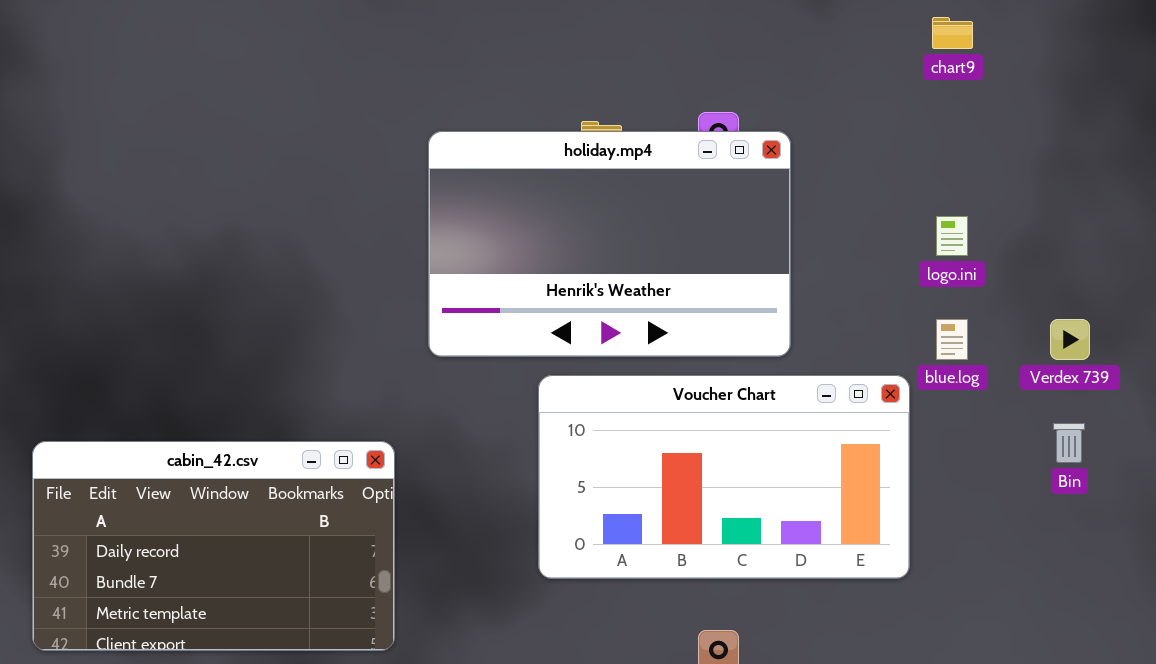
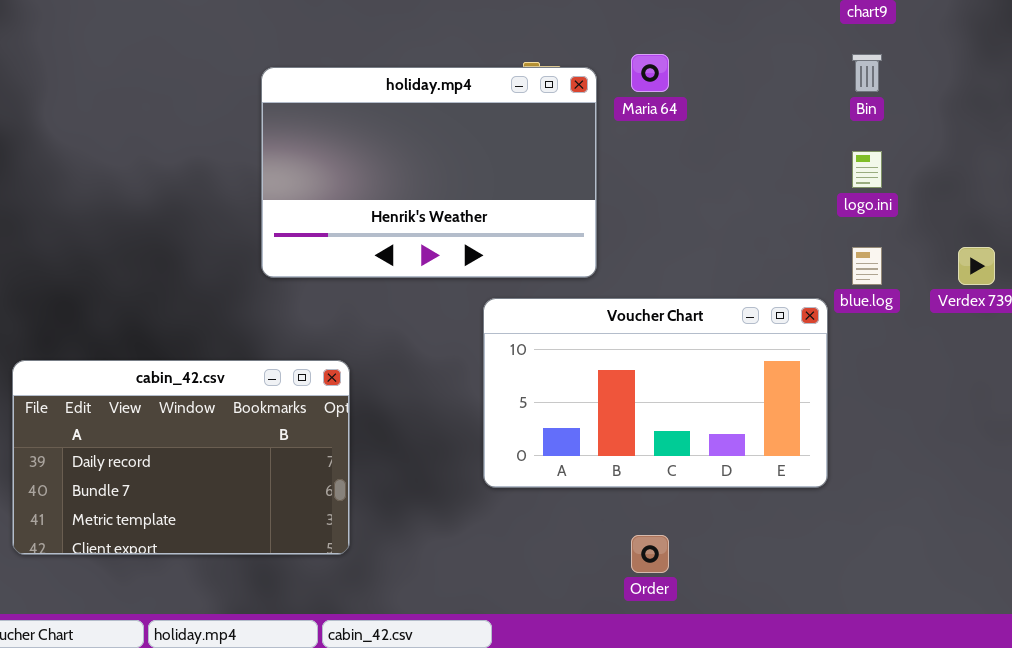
holiday.mp4: [428,131,791,357] -> [261,67,597,278], moved
Bin: [1053,423,1085,463] -> [852,54,882,92], moved

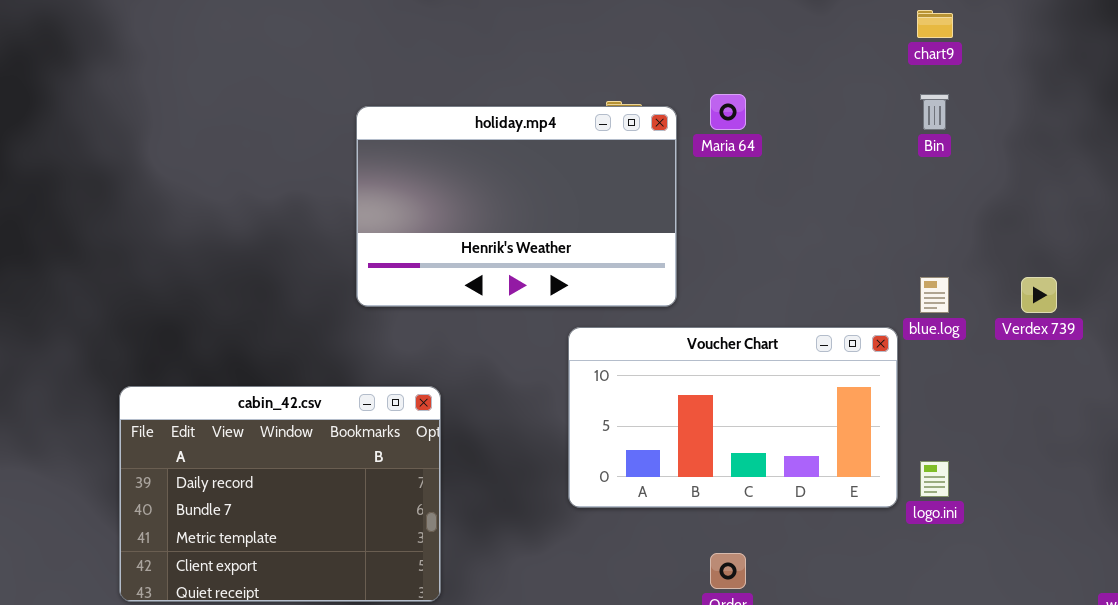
logo.ini: [852,151,882,188] -> [920,461,949,497], moved
cabin_42.csv: [12,360,350,555] -> [119,386,441,602], resized

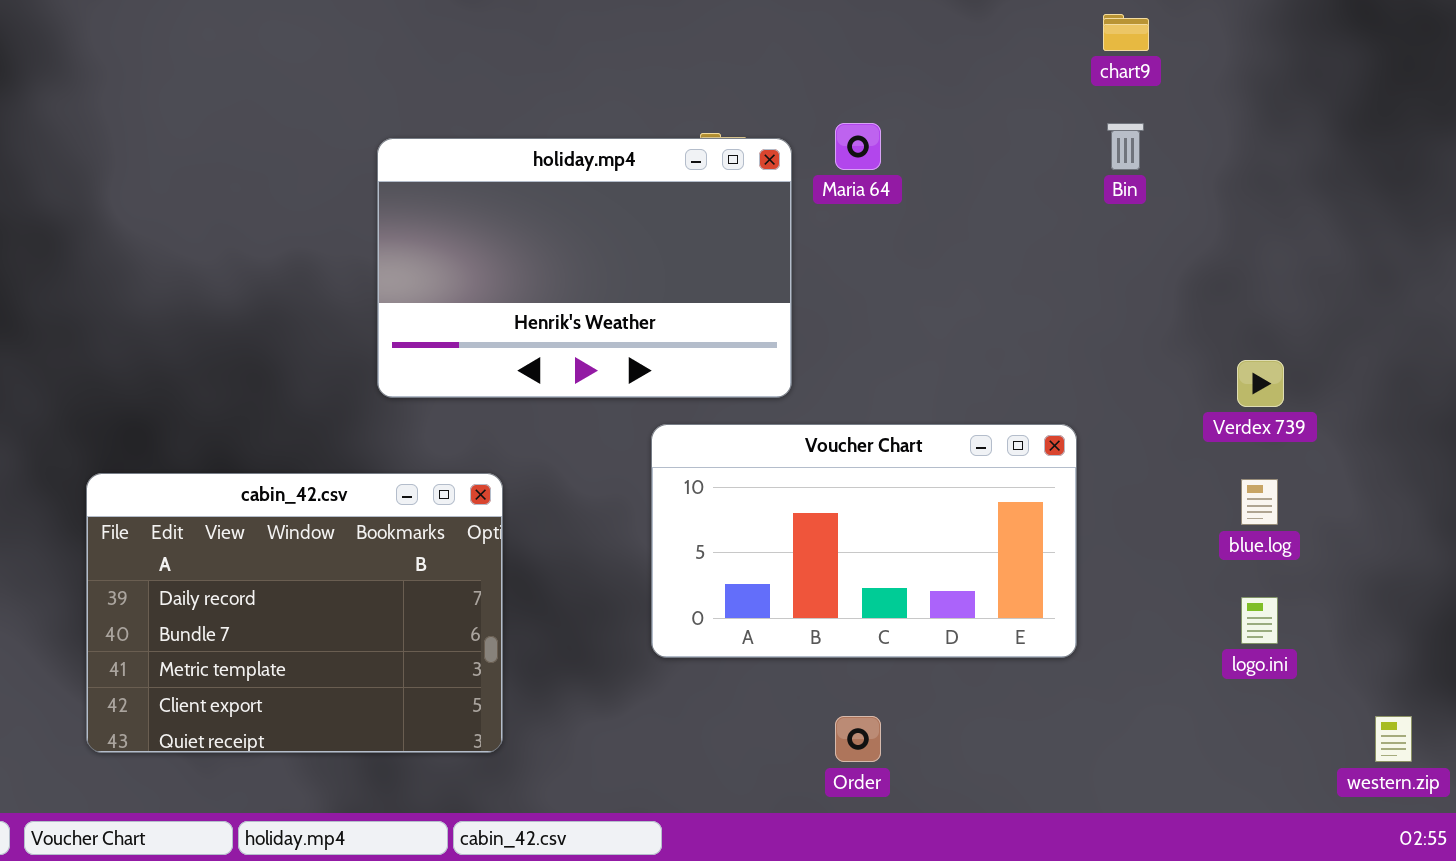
blue.log: [920,277,949,313] -> [1241,479,1278,525], moved
cabin_42.csv: [119,386,441,602] -> [86,473,503,753], moved
logo.ini: [920,461,949,497] -> [1241,597,1278,644], moved

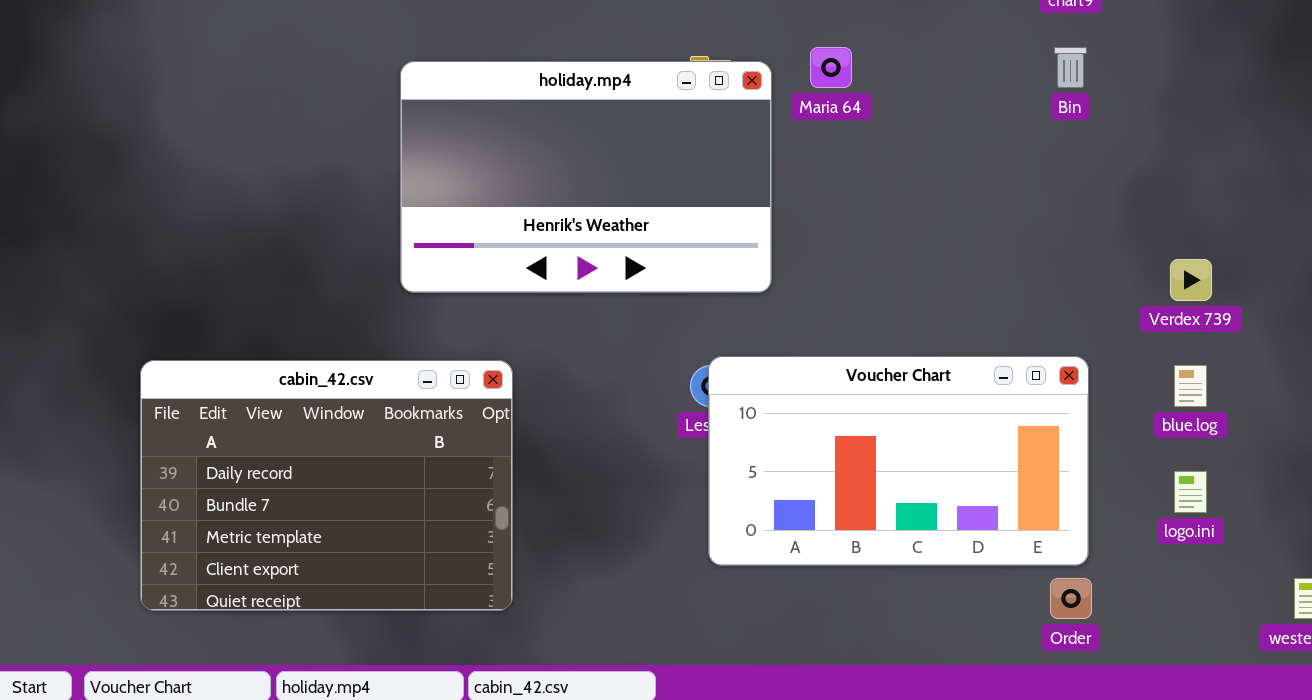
Voucher Chart: [651,424,1077,658] -> [708,356,1089,566], moved
Order: [835,716,881,762] -> [1050,578,1092,619], moved

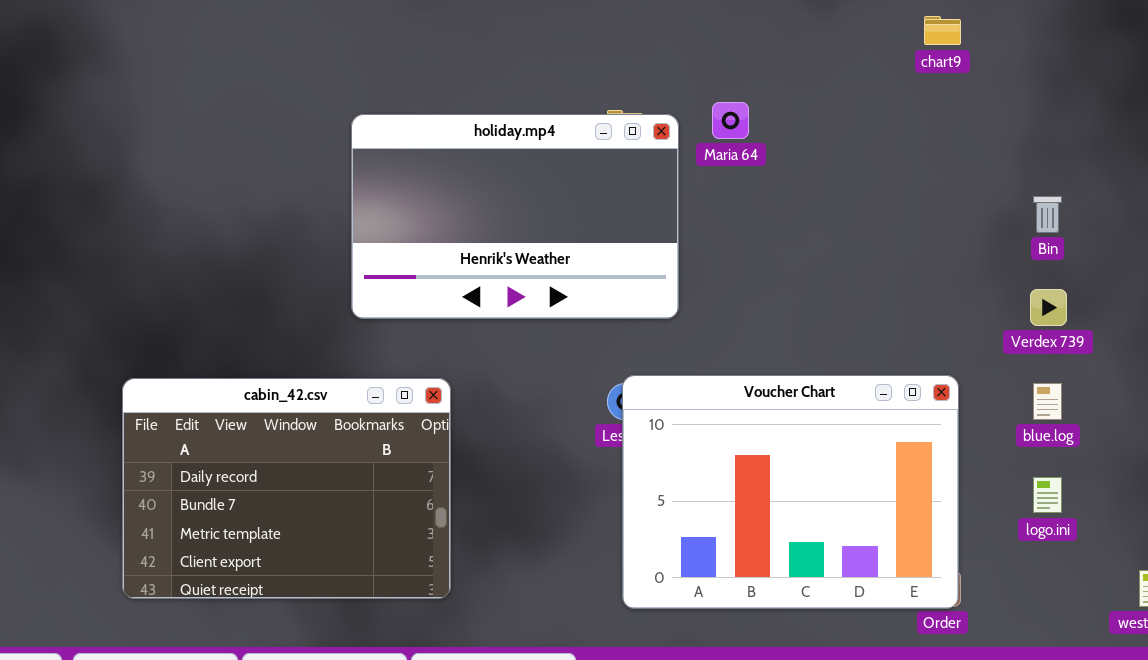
Bin: [1054,47,1087,88] -> [1033,196,1062,233], moved
Voucher Chart: [708,356,1089,566] -> [622,375,959,609], resized

